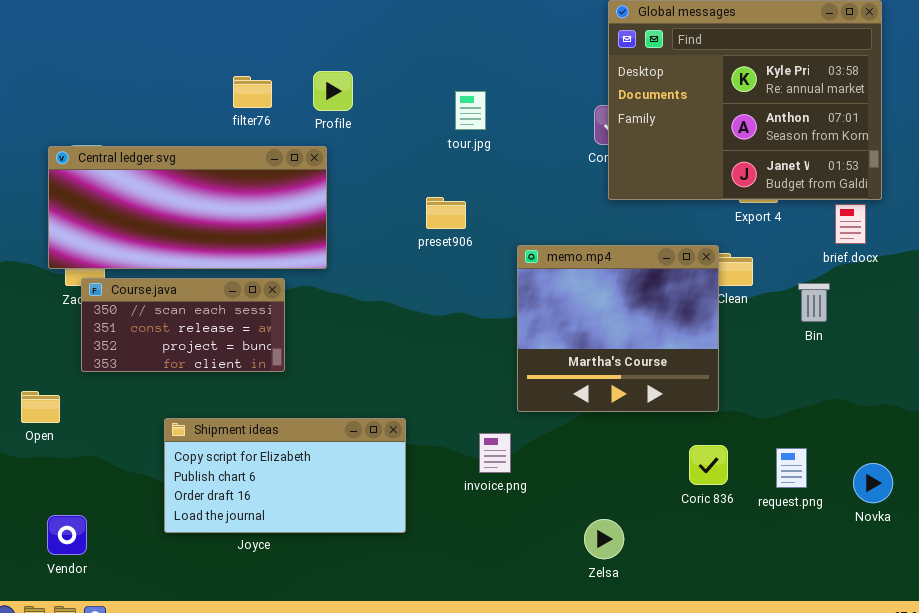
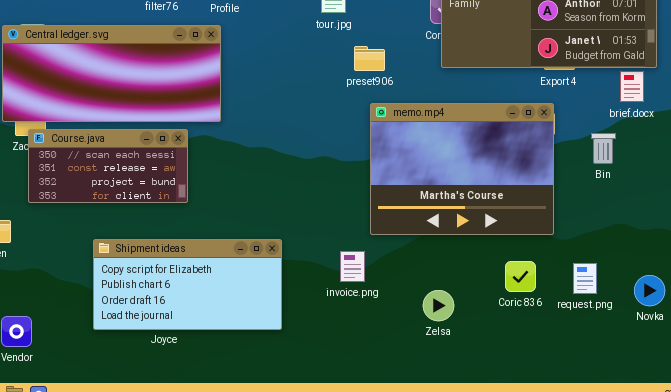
preset906: [426,197,466,229] -> [354,46,385,71], moved
memo.mp4: [517,245,719,412] -> [370,103,554,235], resized
Zelsa: [584,519,624,559] -> [423,290,454,321], moved

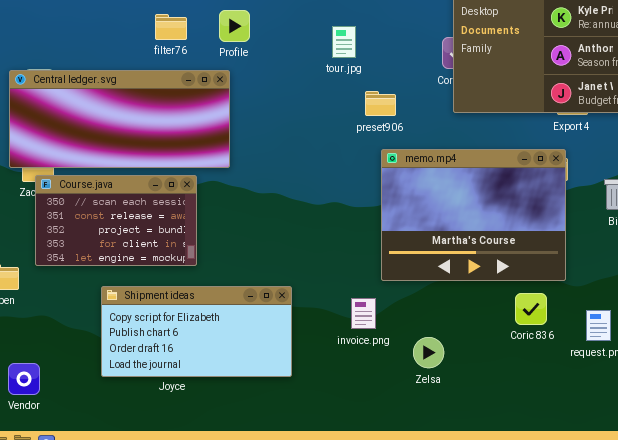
Course.java: [28,129,188,203] -> [35,175,197,266], resized
Coric 836: [505,261,536,292] -> [515,293,547,325], moved
Zelsa: [423,290,454,321] -> [413,337,444,368], moved

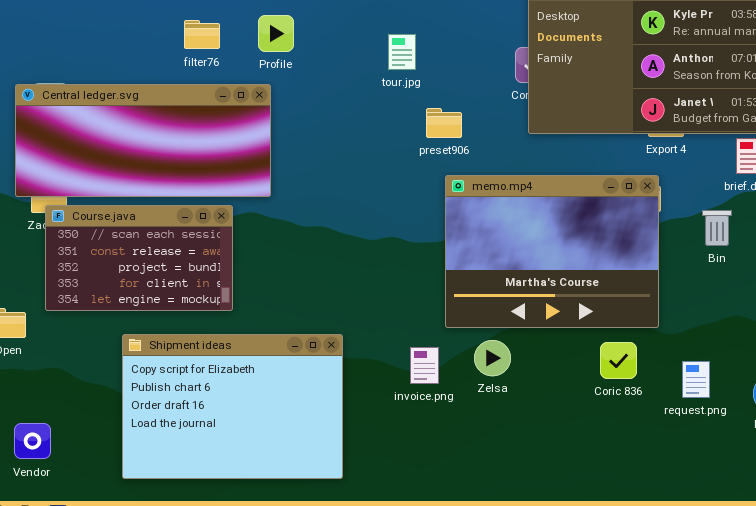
Shipment ideas: [101,286,292,377] -> [122,334,343,479], resized
Zelsa: [413,337,444,368] -> [474,340,511,376], moved

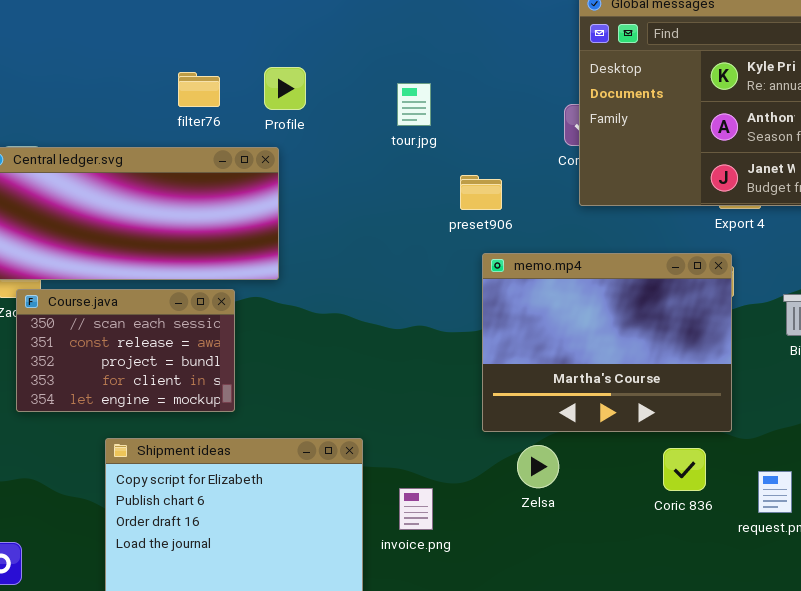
tour.jpg: [388,34,416,70] -> [397,83,431,126], moved
invoice.png: [410,347,439,384] -> [399,488,433,530], moved

